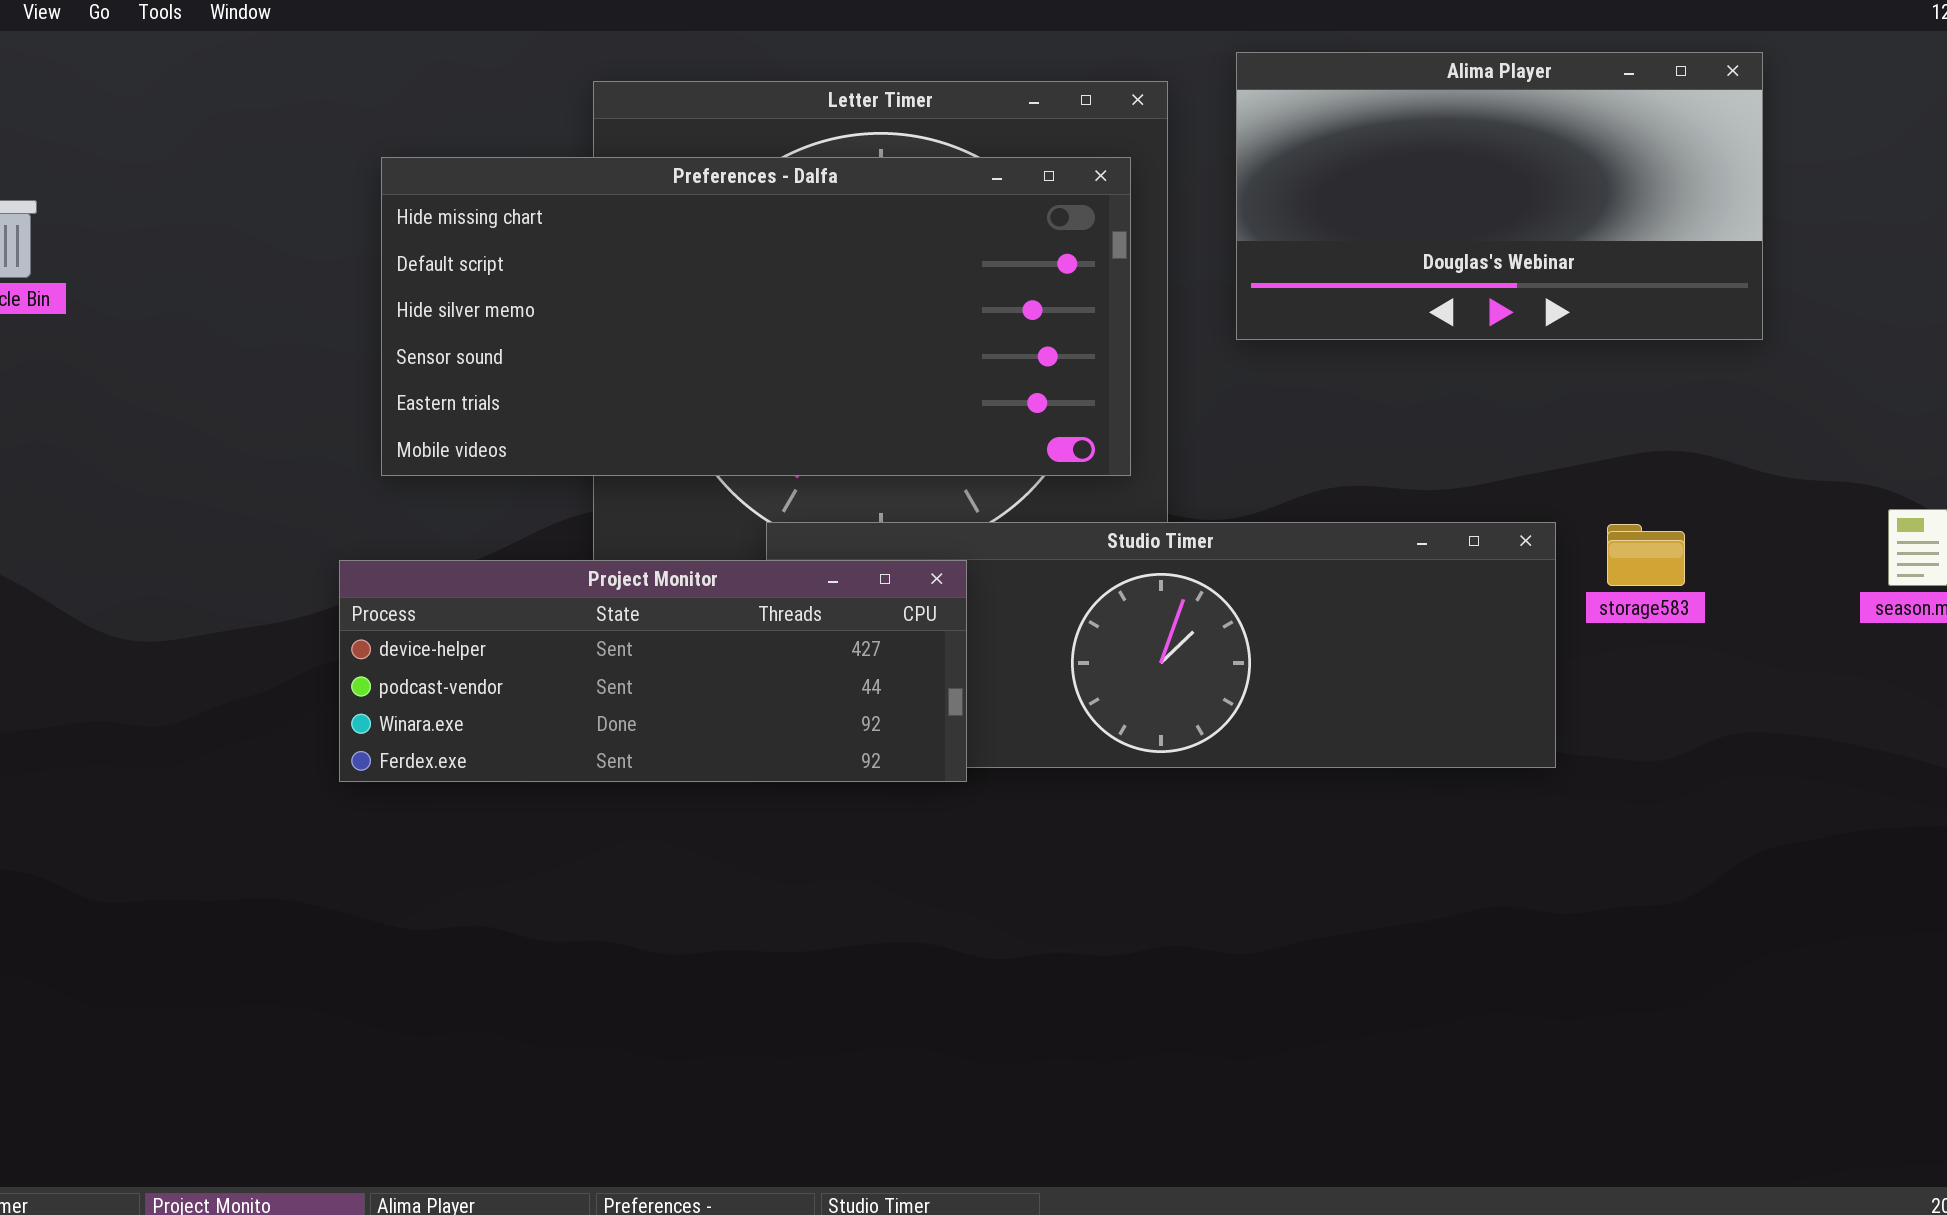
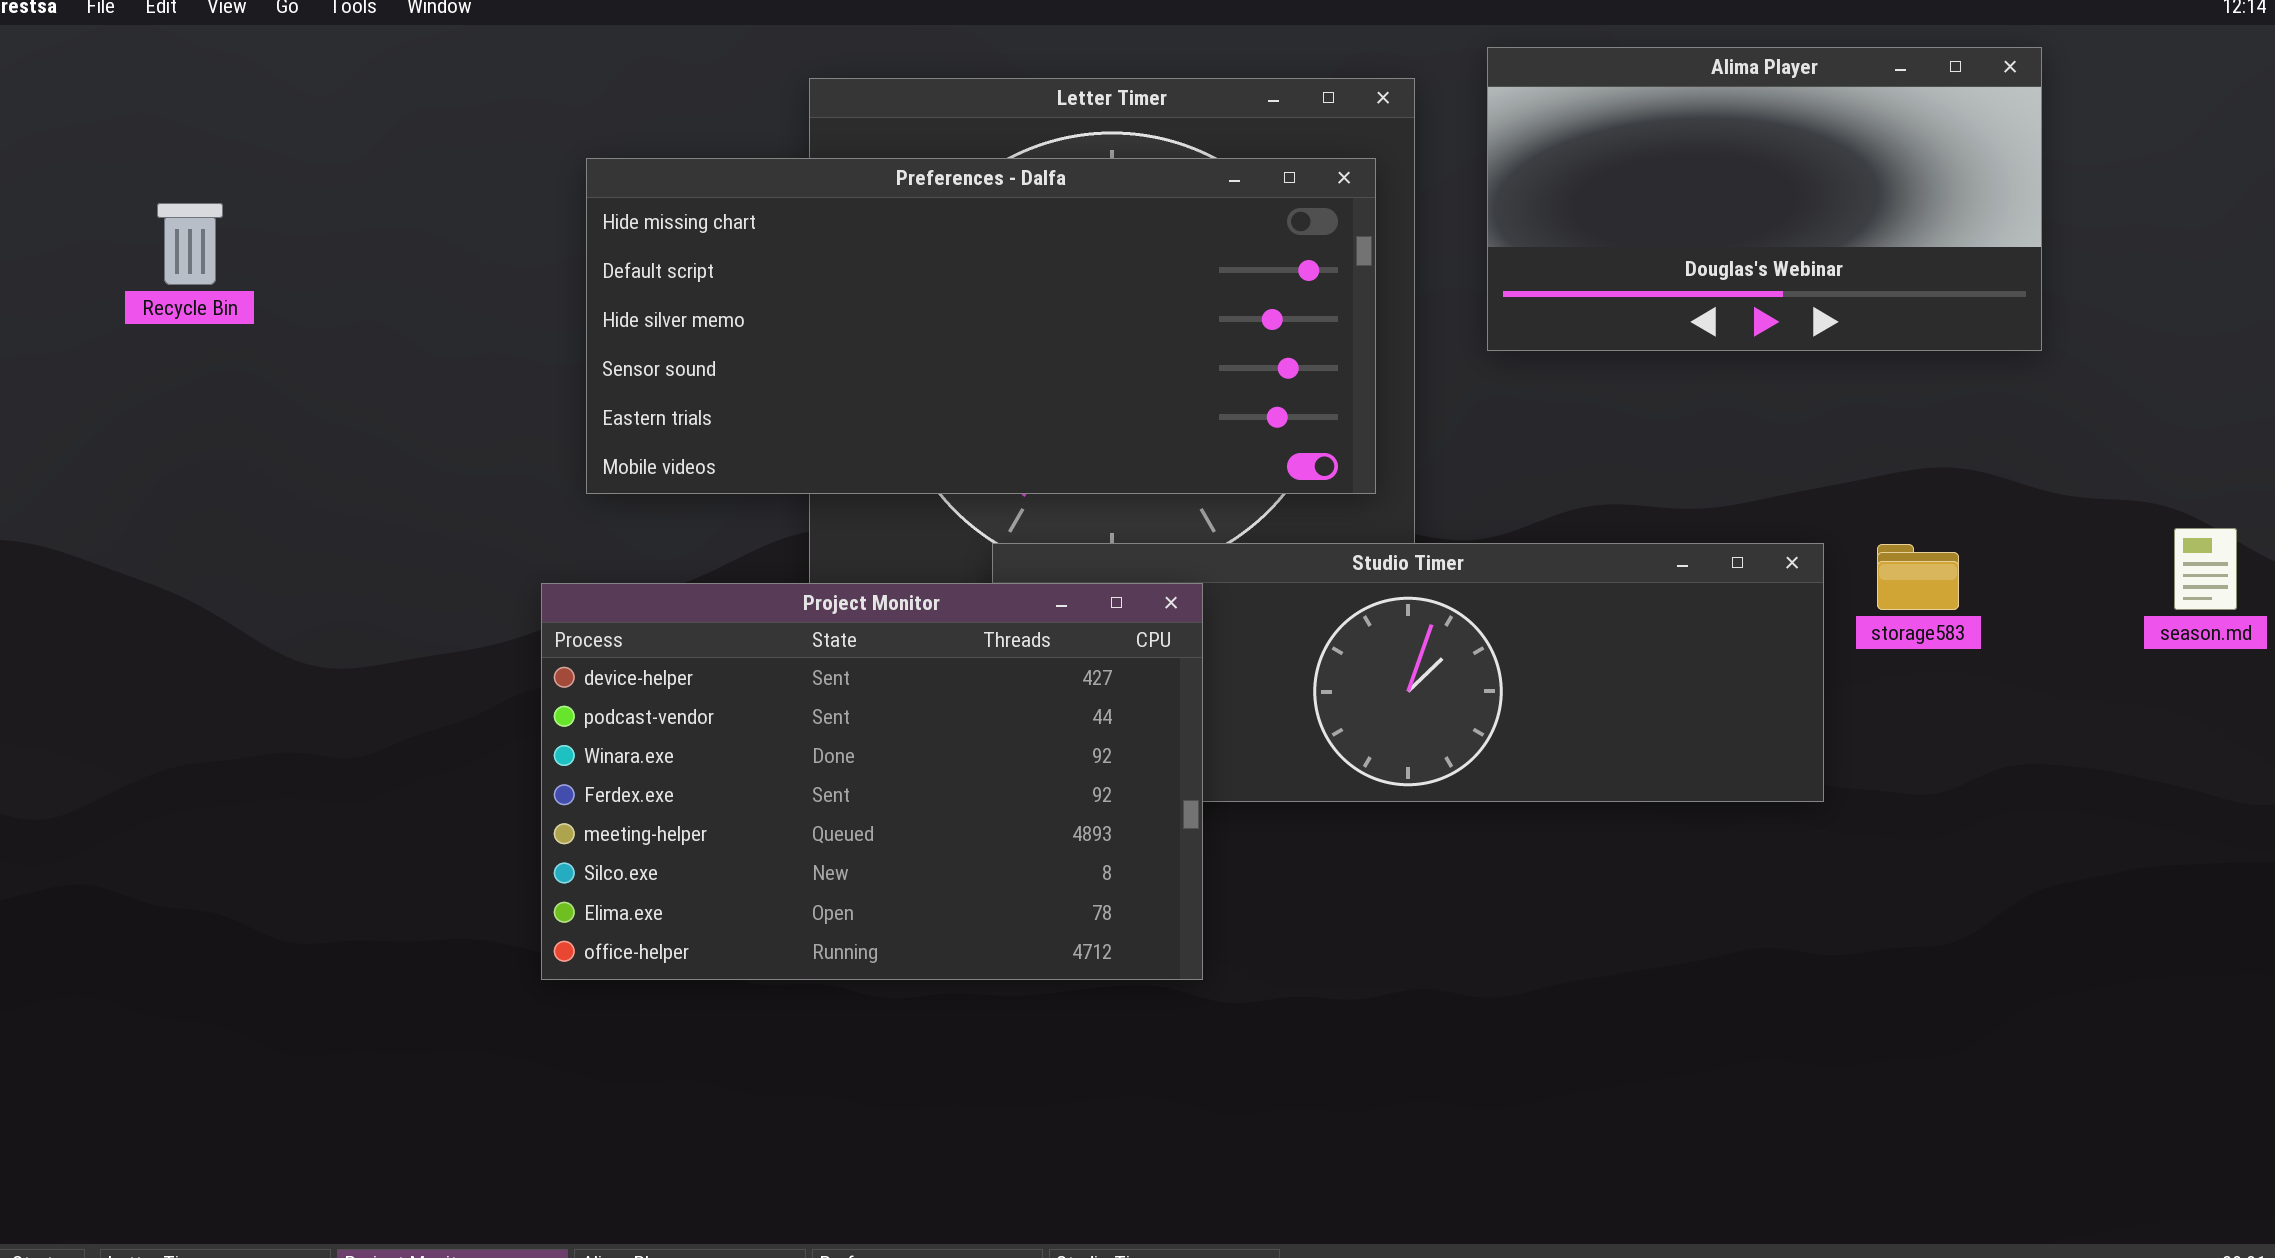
Project Monitor: [339,560,967,782] -> [541,583,1203,980], resized

